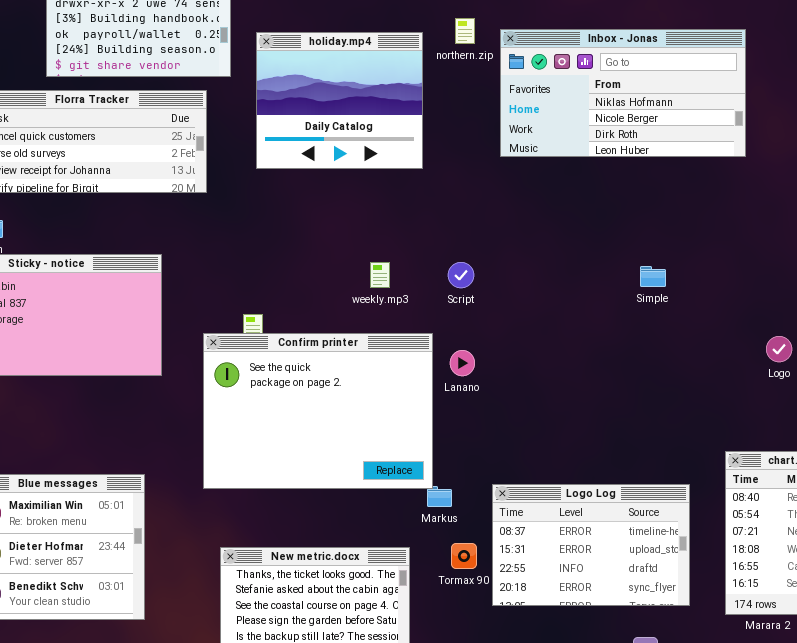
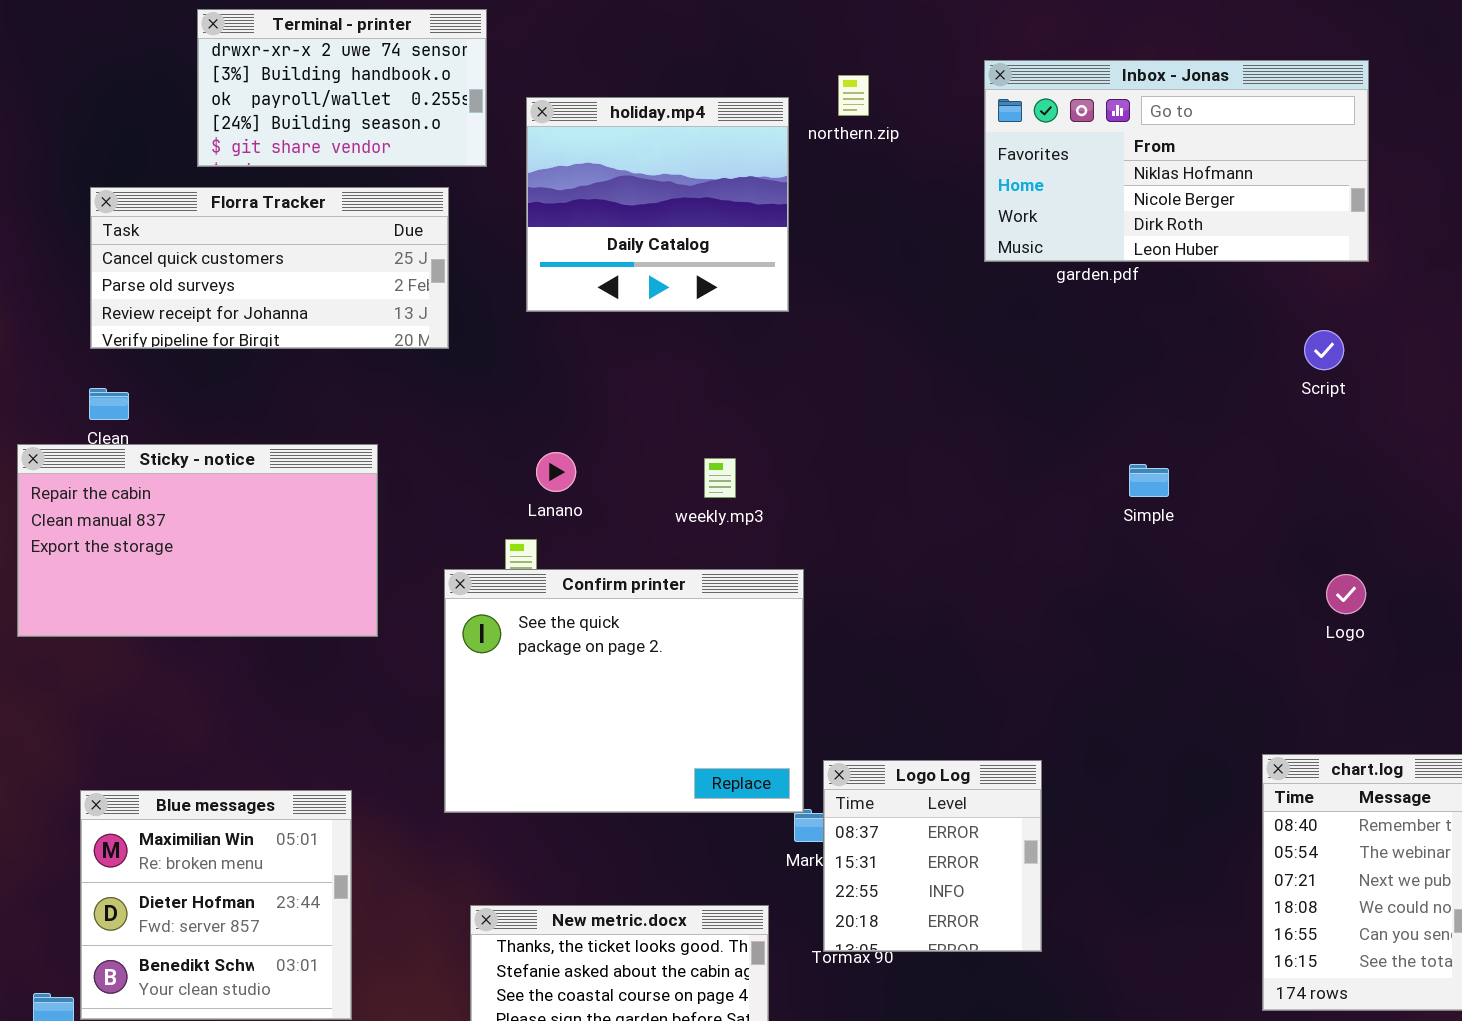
Inbox - Jonas: [500,29,746,157] -> [984,60,1369,262], moved
Script: [448,262,474,288] -> [1304,330,1344,370], moved
Lanano: [450,350,475,376] -> [536,452,576,492], moved
Logo Log: [492,484,690,606] -> [823,760,1042,952], moved, resized

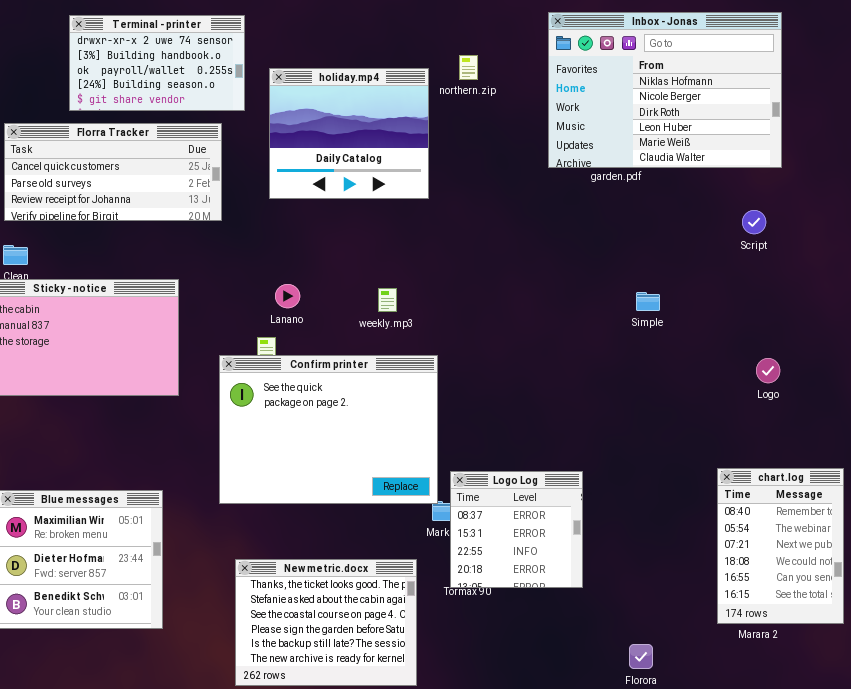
Inbox - Jonas: [984,60,1369,262] -> [548,12,782,168], resized

